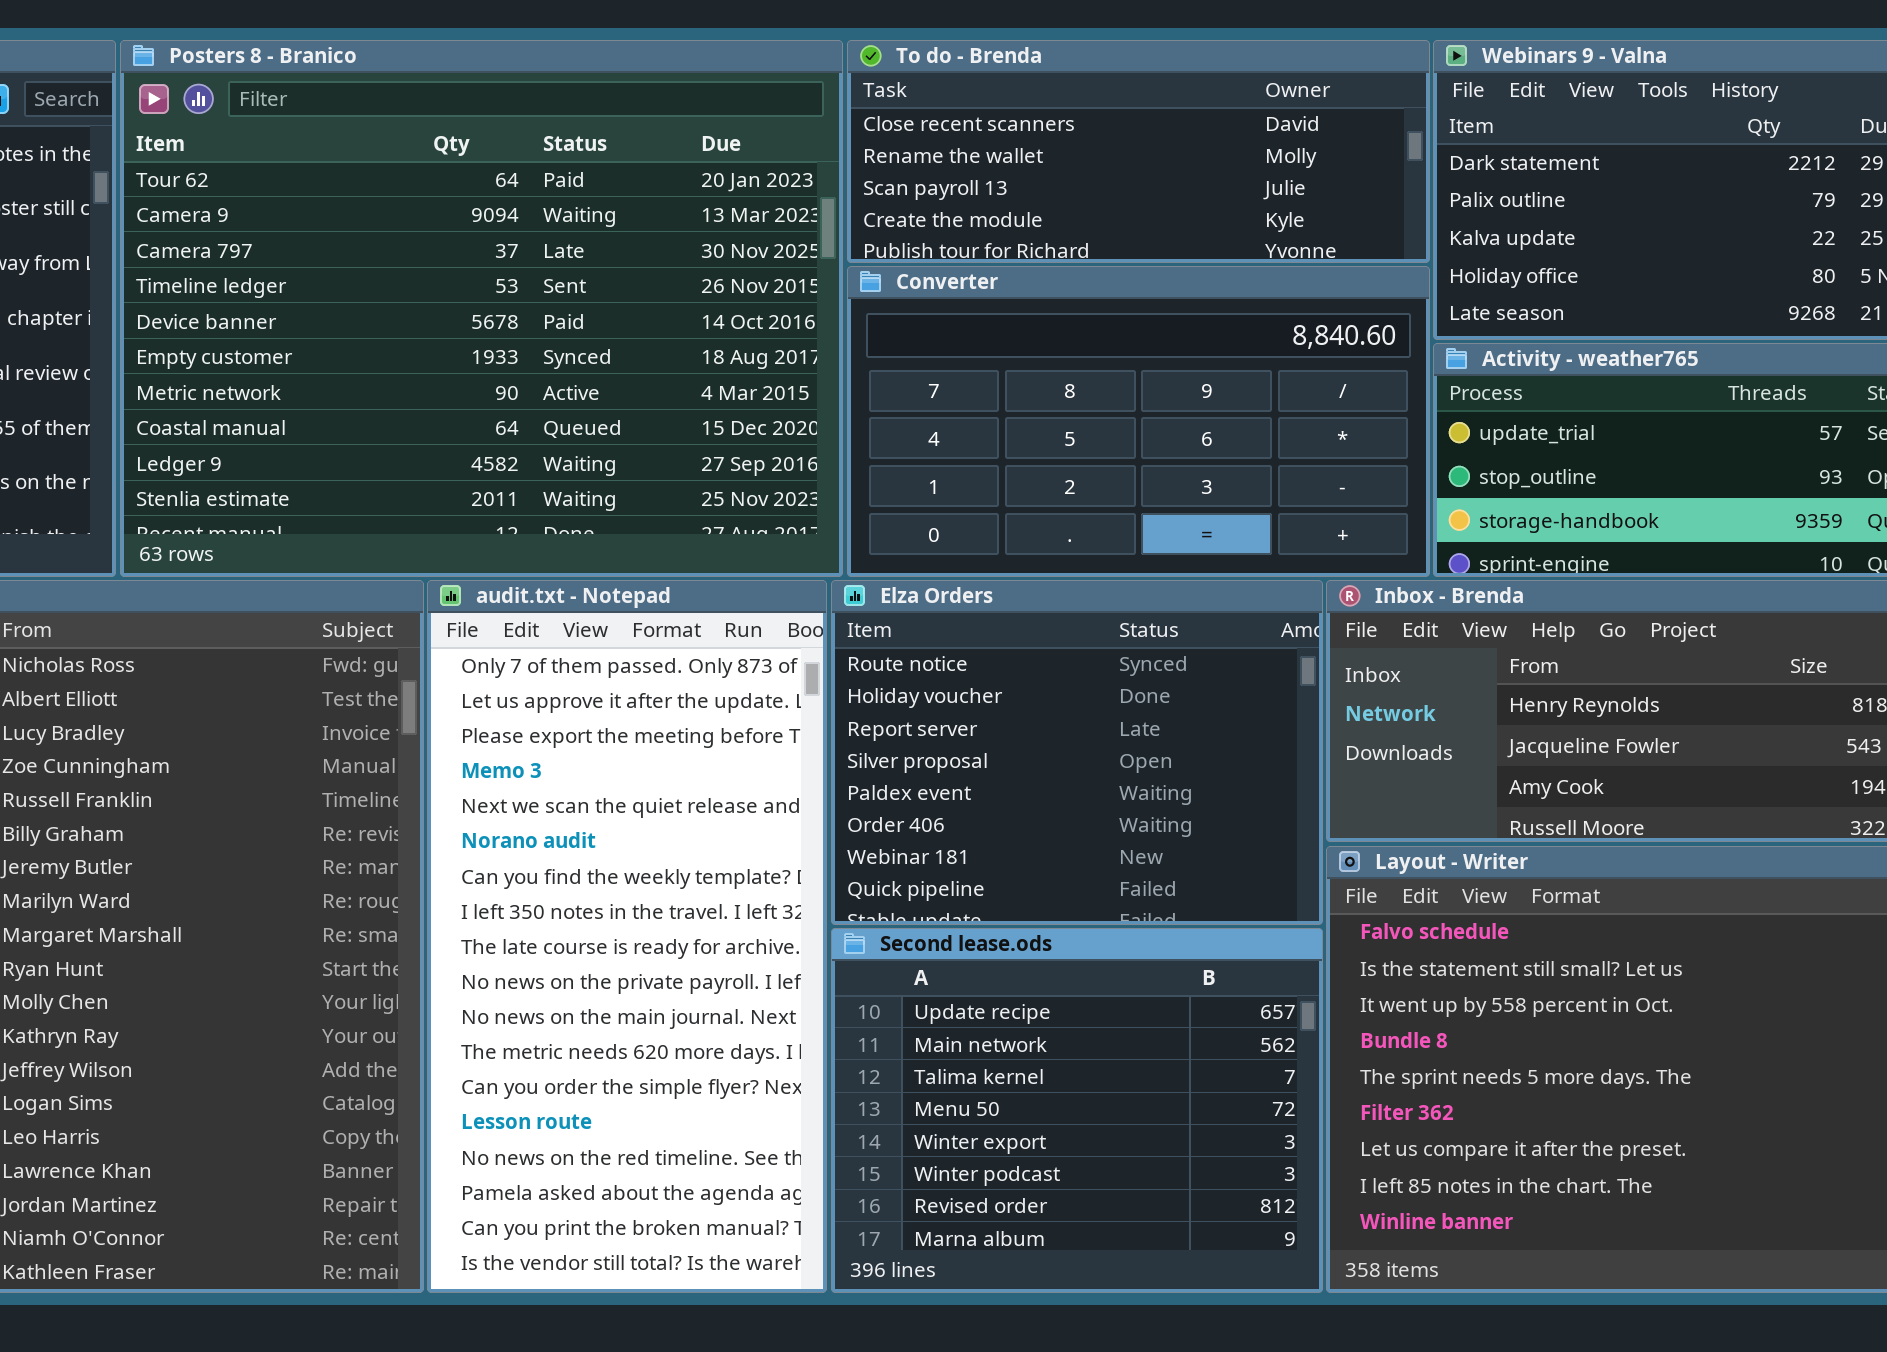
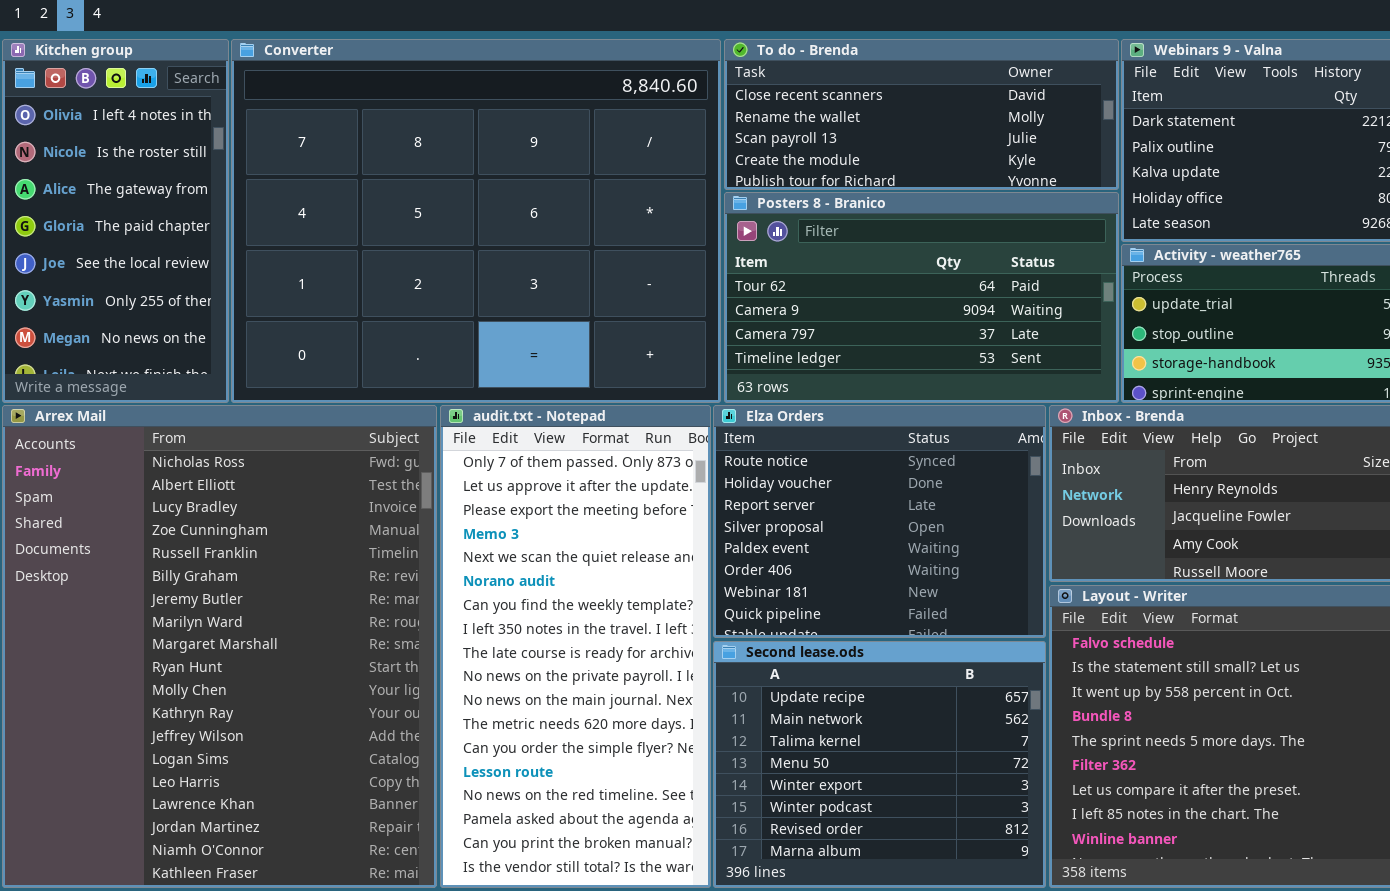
Posters 8 - Branico: [120,40,843,577] -> [724,192,1119,403], moved, resized
Converter: [847,266,1430,577] -> [231,39,721,403], moved, resized

